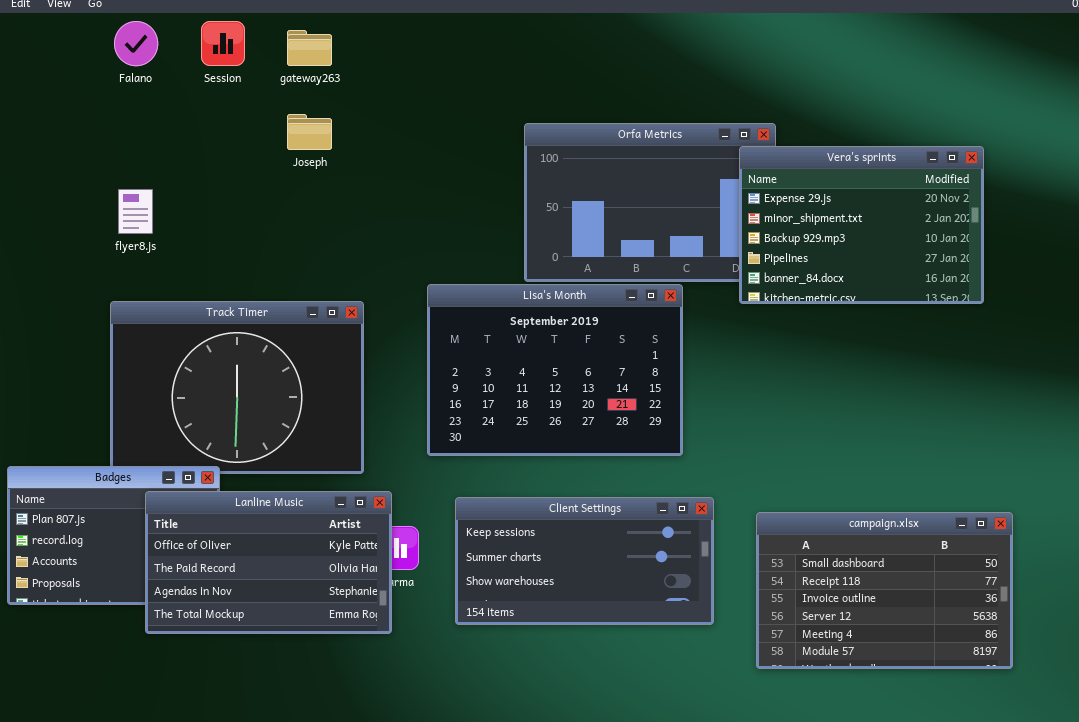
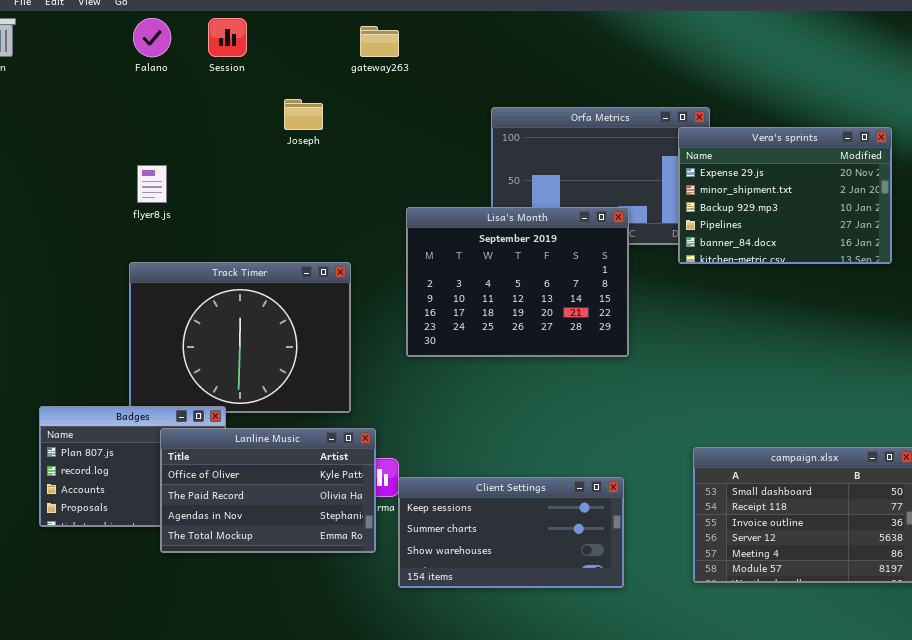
gateway263: [287,30,332,66] -> [360,26,399,57], moved
Lisa's Month: [427,284,683,456] -> [406,207,629,357], moved
Client Settings: [455,497,714,625] -> [398,477,624,588], moved

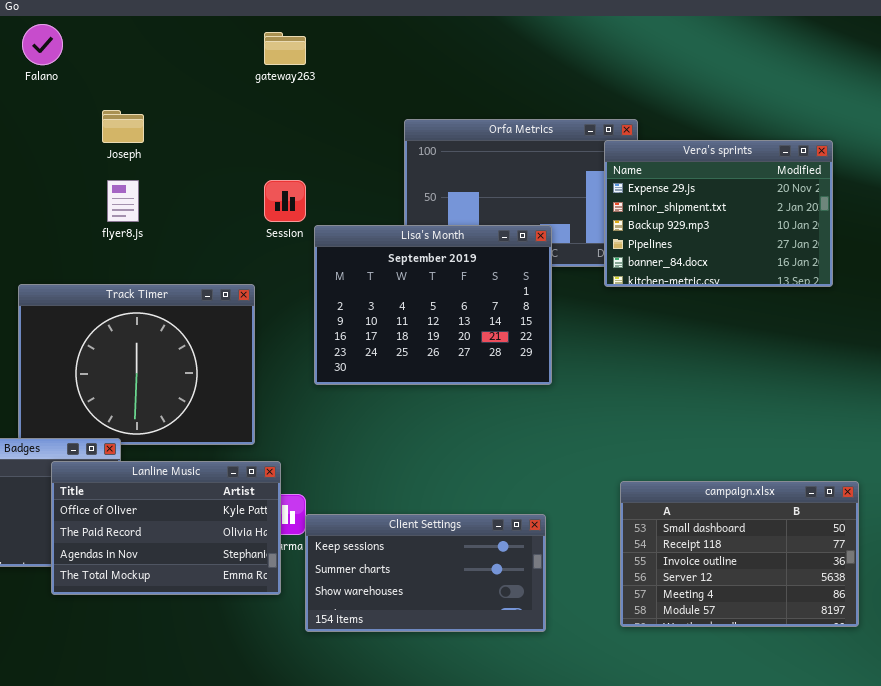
Session: [208,18,247,57] -> [264,180,306,222], moved
Joseph: [284,99,323,130] -> [102,110,144,143], moved
flyer8.js: [137,165,167,203] -> [107,180,139,222], moved

